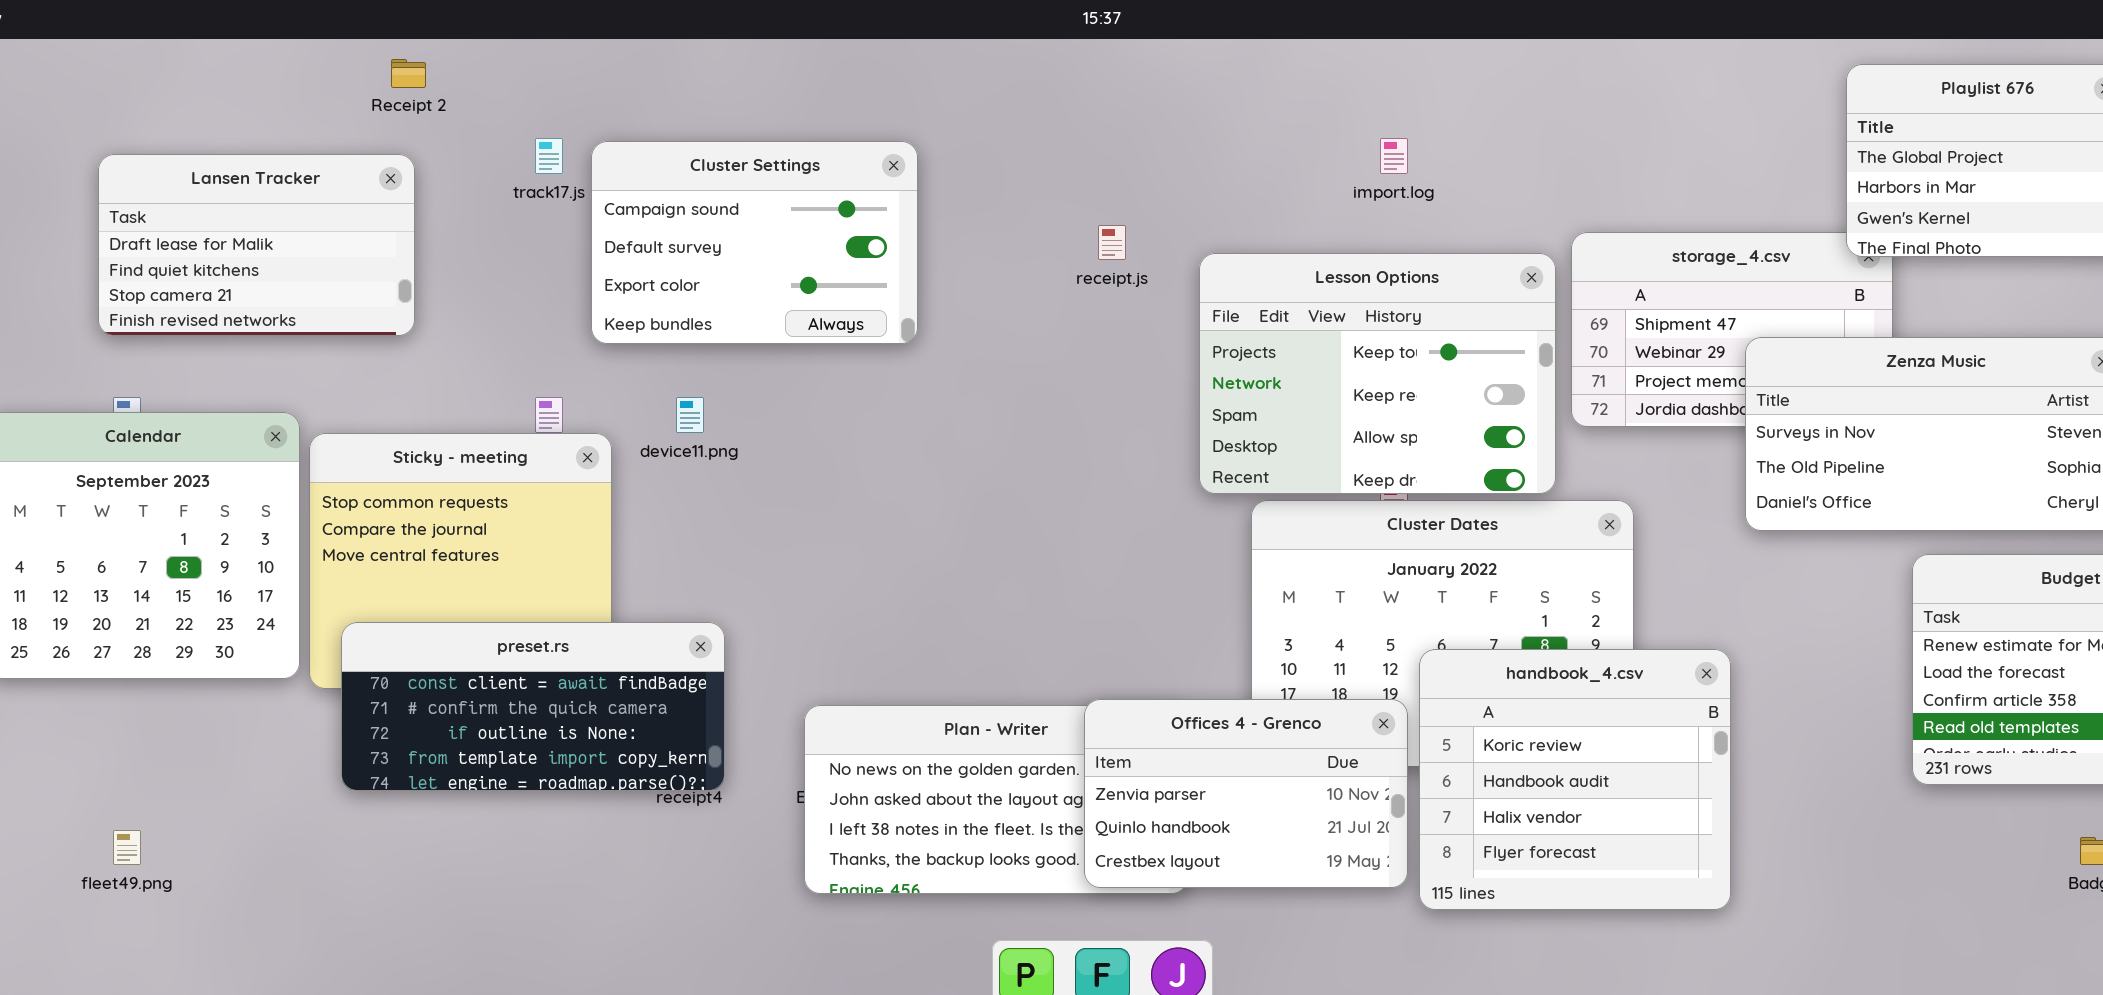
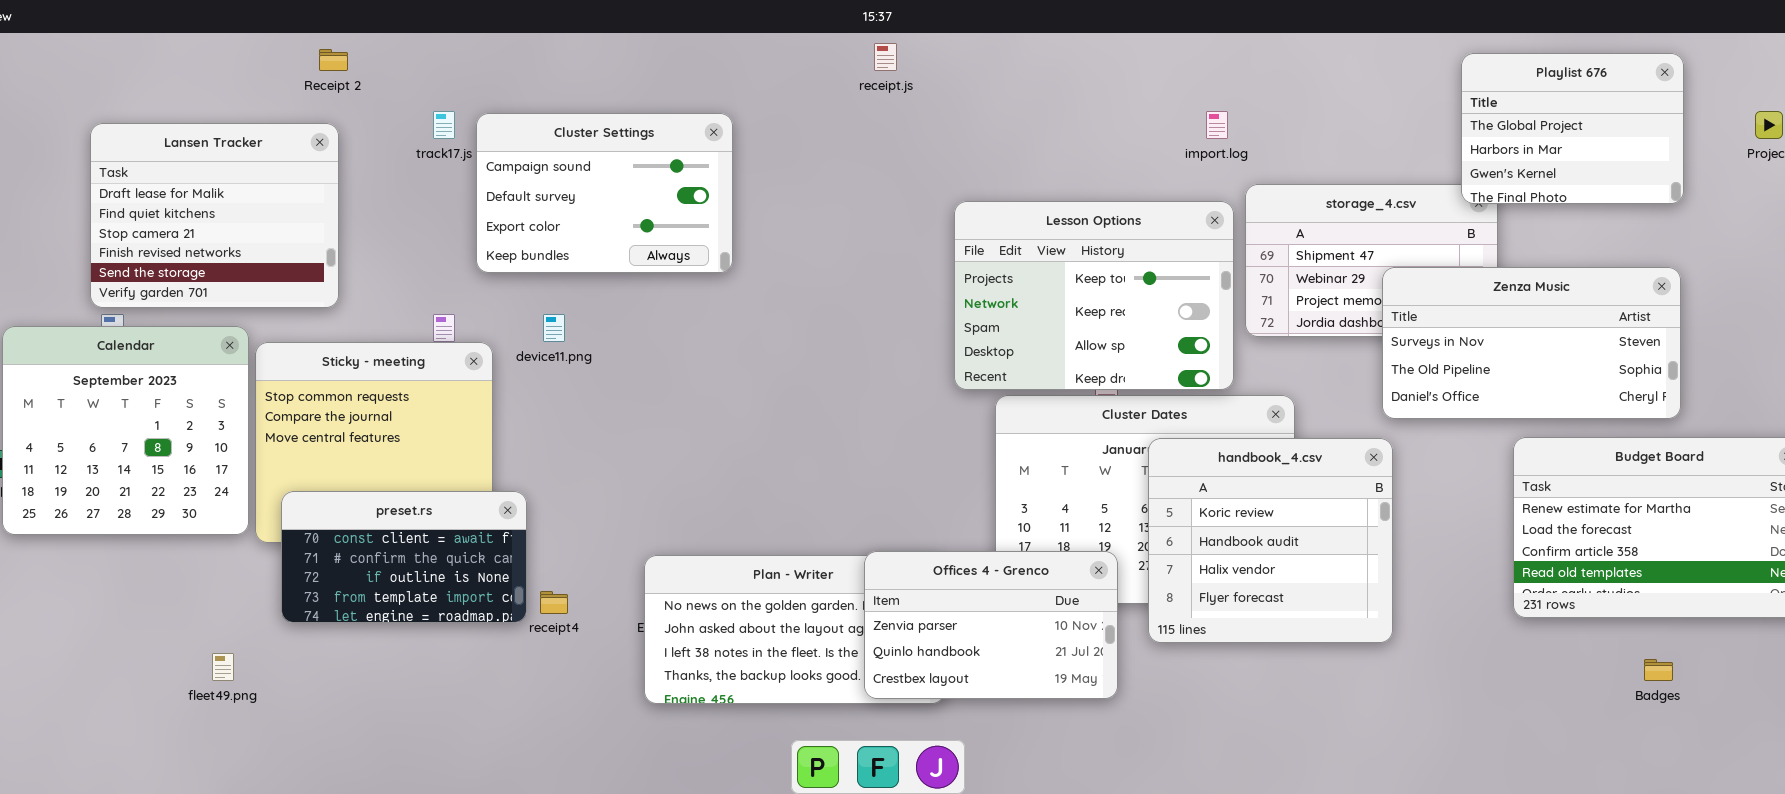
import.log: [1380,138,1408,174] -> [1206,111,1228,139], moved
Lansen Tracker: [98,154,415,336] -> [90,123,339,308], resized
receipt.js: [1098,225,1126,260] -> [874,43,897,71], moved
preset.rs: [341,622,725,791] -> [281,491,527,623], resized
handbook_4.csv: [1419,649,1731,910] -> [1148,438,1393,643], moved
fleet49.png: [113,830,141,865] -> [212,653,234,681], moved

